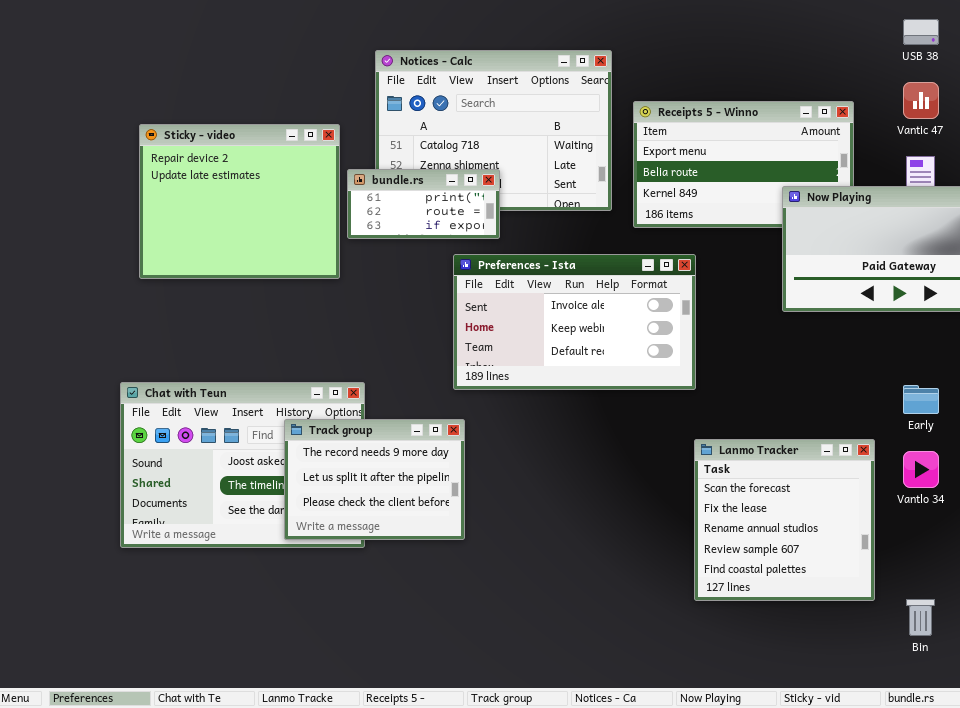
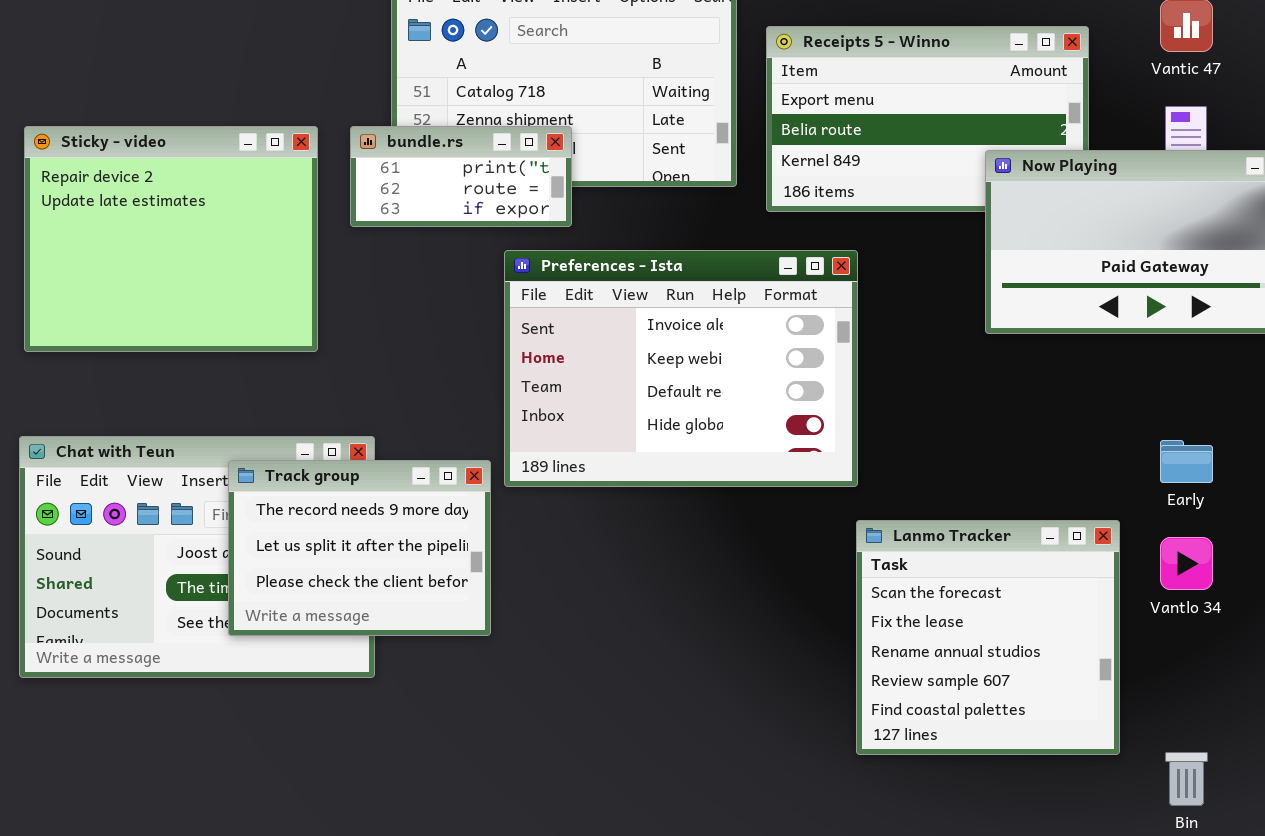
Sticky - video: [139,124,340,279] -> [24,126,318,352], moved
Preferences - Ista: [453,254,696,390] -> [504,250,858,487], resized
Track group: [284,419,465,540] -> [228,460,491,636], moved

